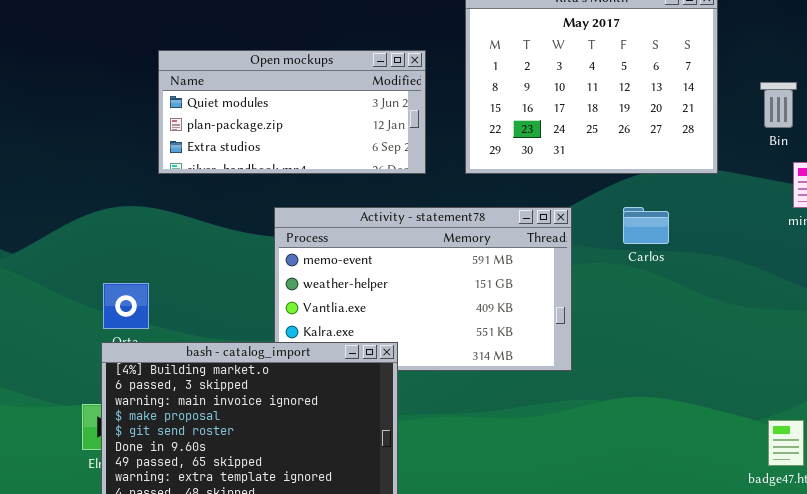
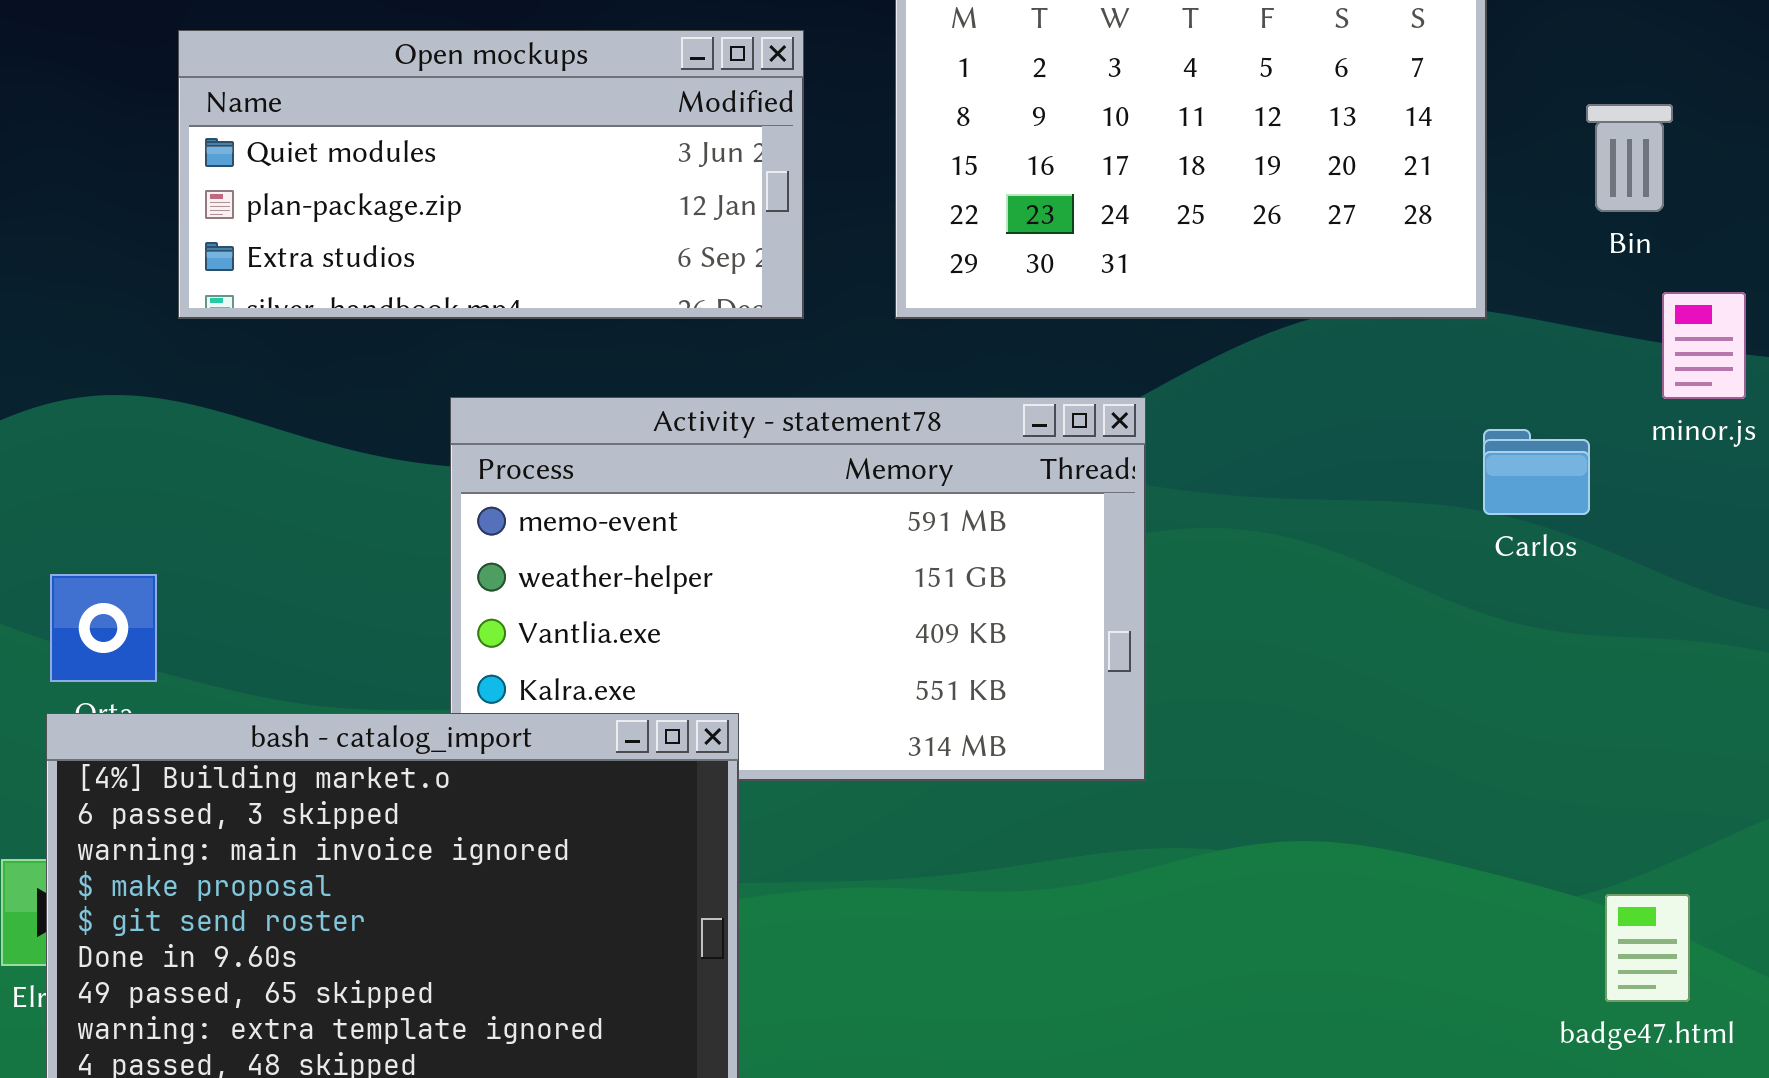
Carlos: [623,207,669,244] -> [1483,429,1590,515], moved

